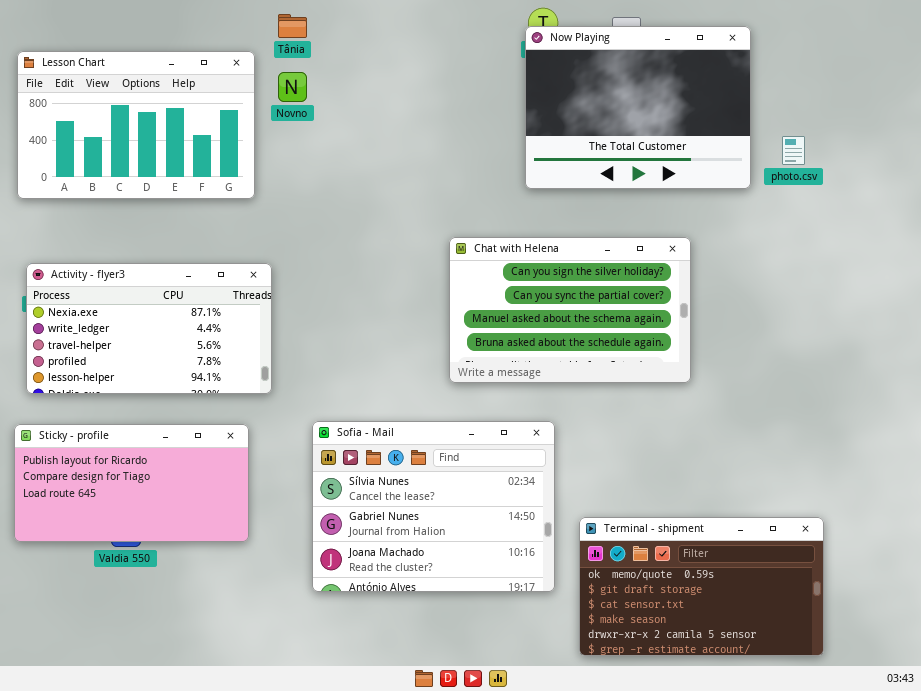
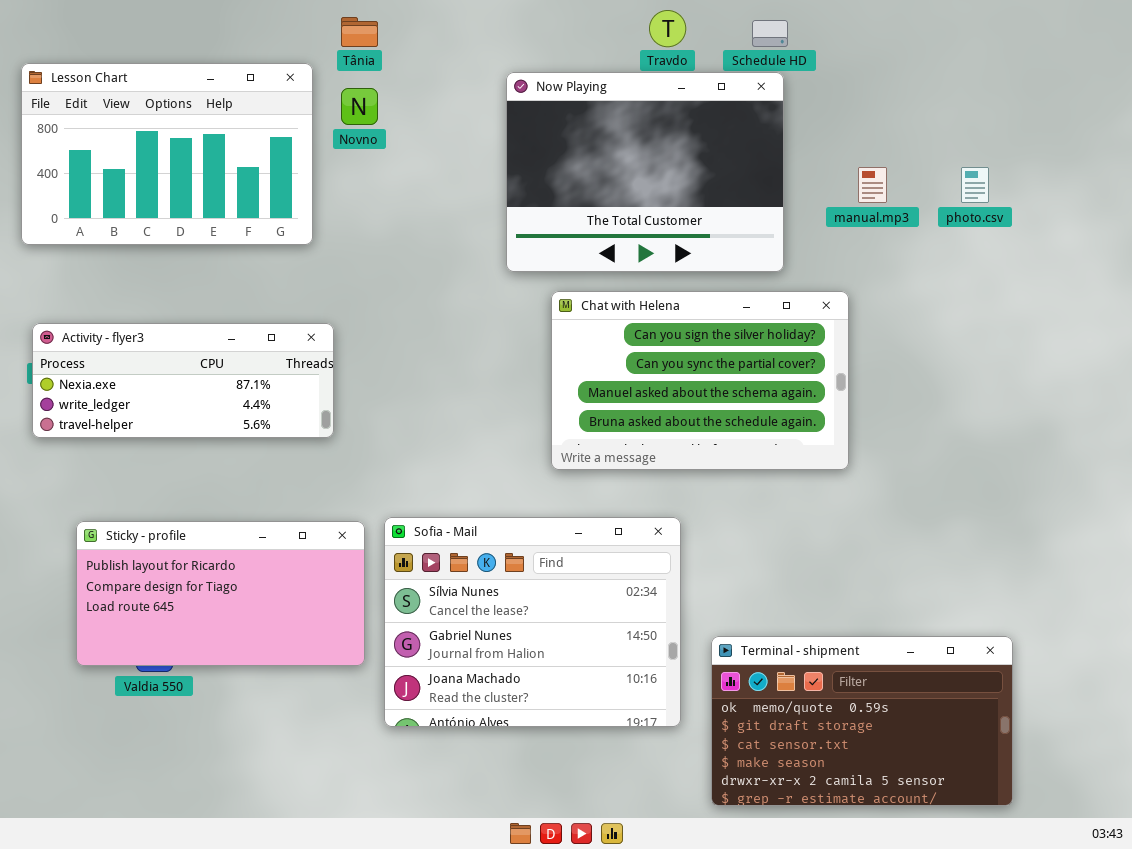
Now Playing: [525,26,751,189] -> [506,72,784,272], moved
Activity - flyer3: [26,263,272,394] -> [32,323,334,438], resized
Sticky - profile: [14,424,249,542] -> [76,521,365,666], moved

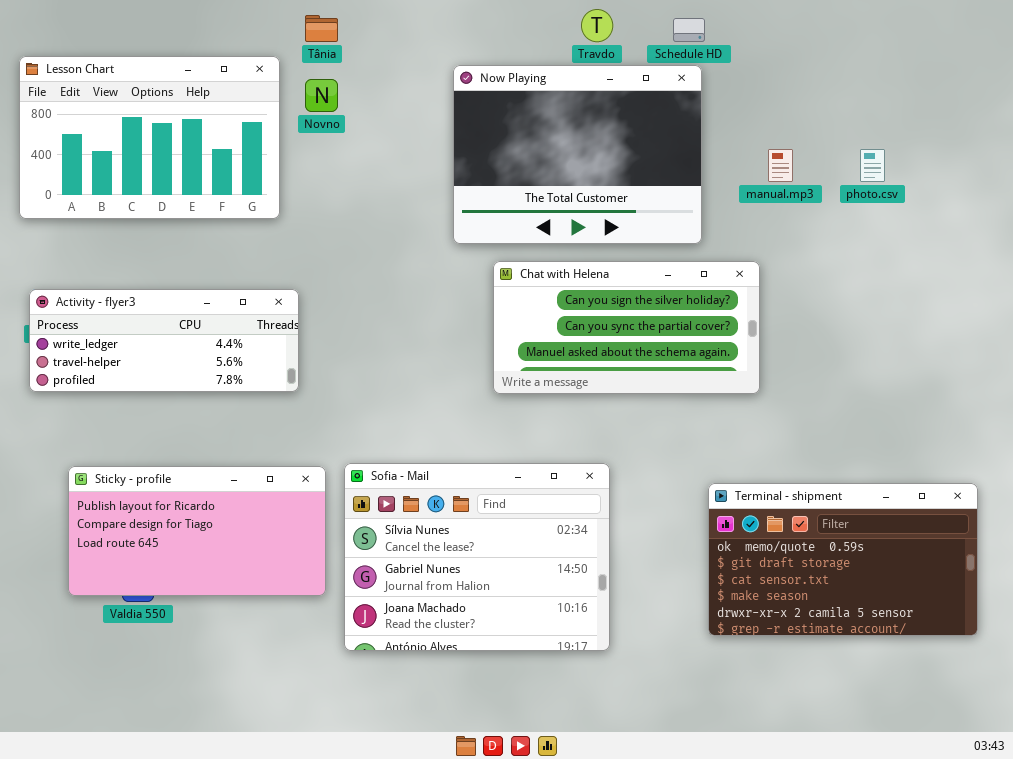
Chat with Helena: [551,291,849,470] -> [493,261,760,394], resized
Activity - flyer3: [32,323,334,438] -> [29,289,299,392], scrolled down 1 row
Terminal - shipment: [711,636,1013,806] -> [708,483,978,636], moved

